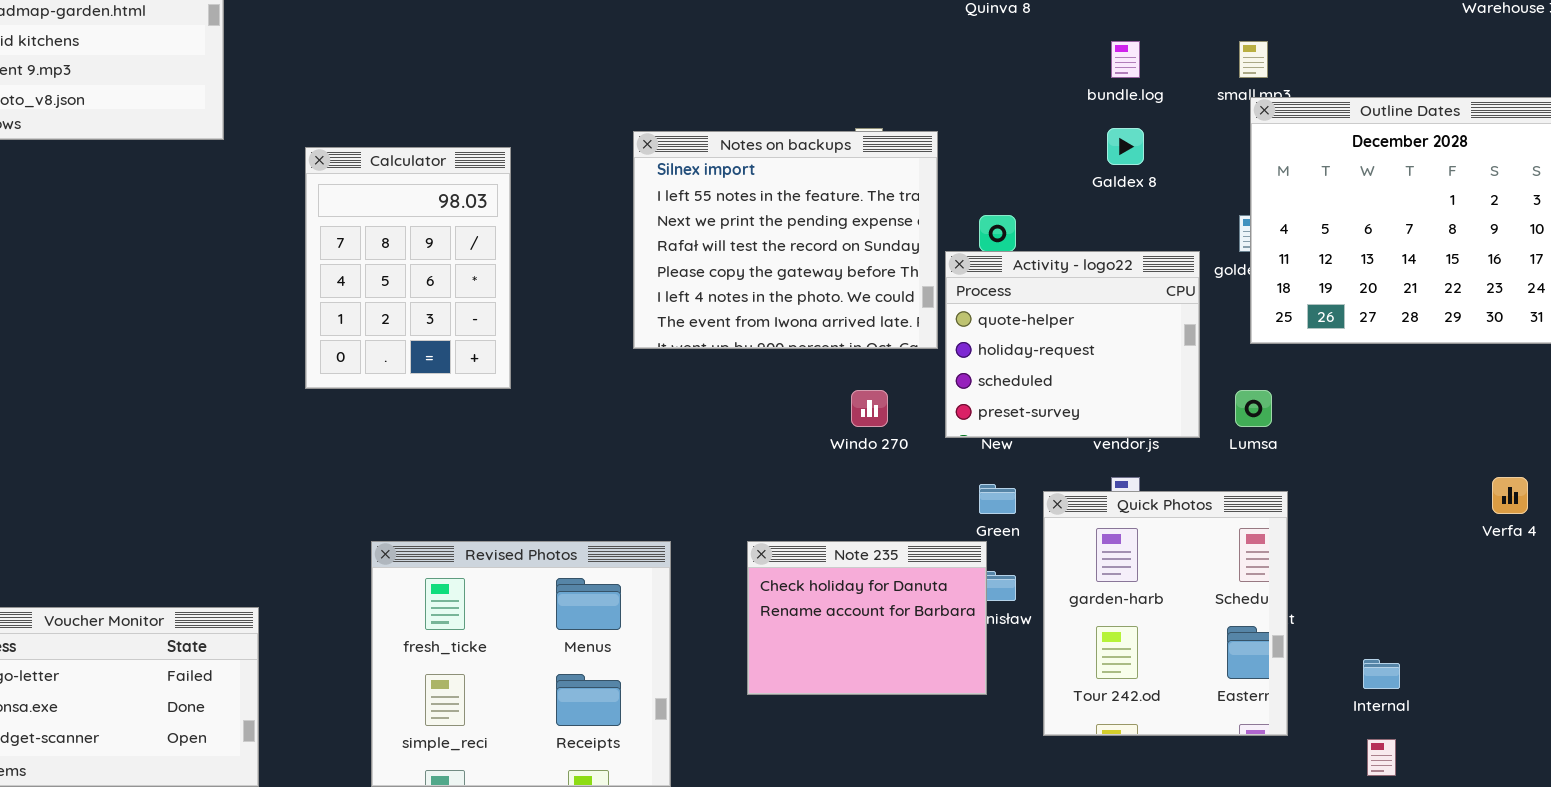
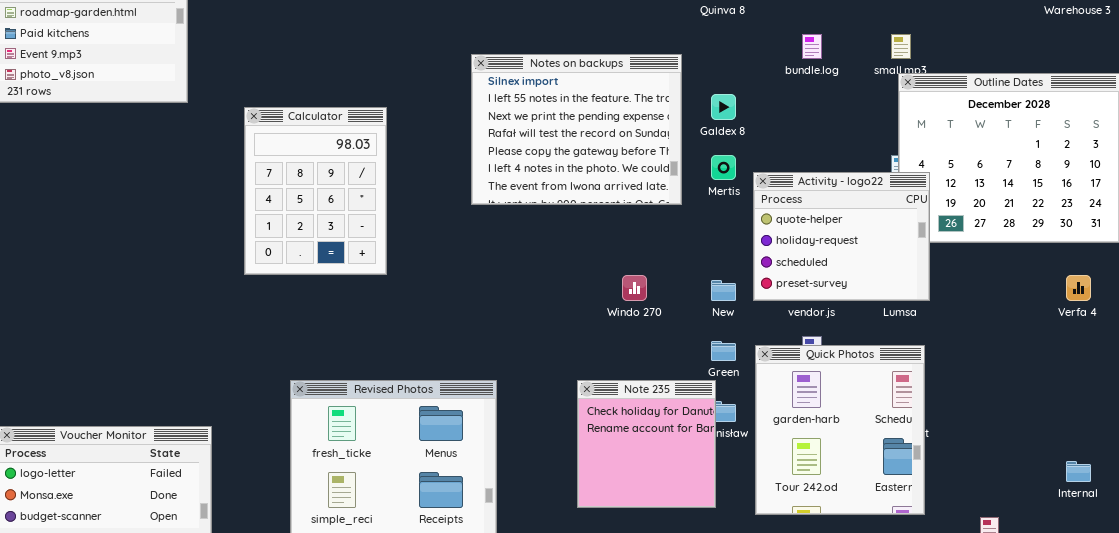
Galdex 8: [1107,128,1144,165] -> [711,94,736,120], moved
Notes on backups: [633,131,938,349] -> [471,54,682,205], moved
Activity - logo22: [945,251,1200,438] -> [753,172,930,301], moved
Verfa 4: [1492,477,1528,514] -> [1066,275,1091,301], moved
Note 235: [747,541,987,695] -> [577,380,716,508], resized
Internal: [1363,659,1400,689] -> [1066,461,1091,482], moved

